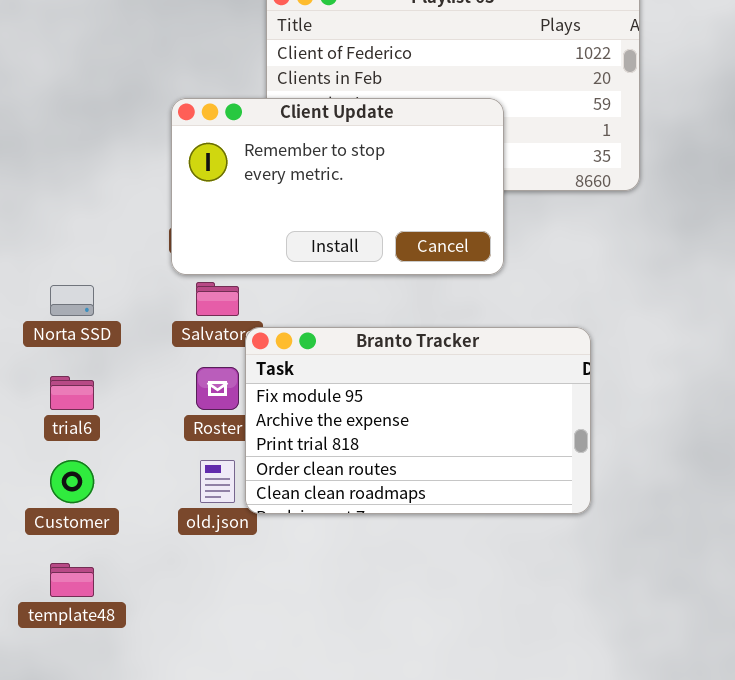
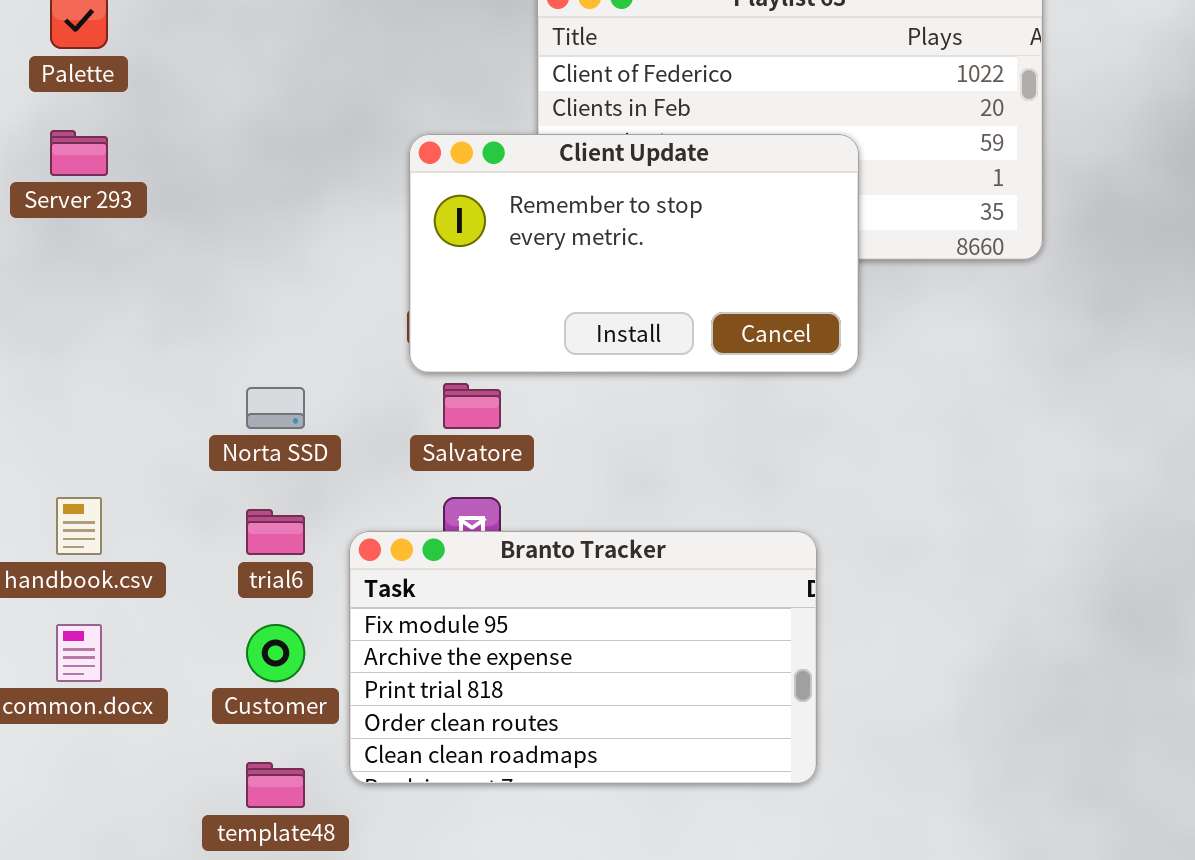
Branto Tracker: [245,327,591,514] -> [349,531,817,784], moved

